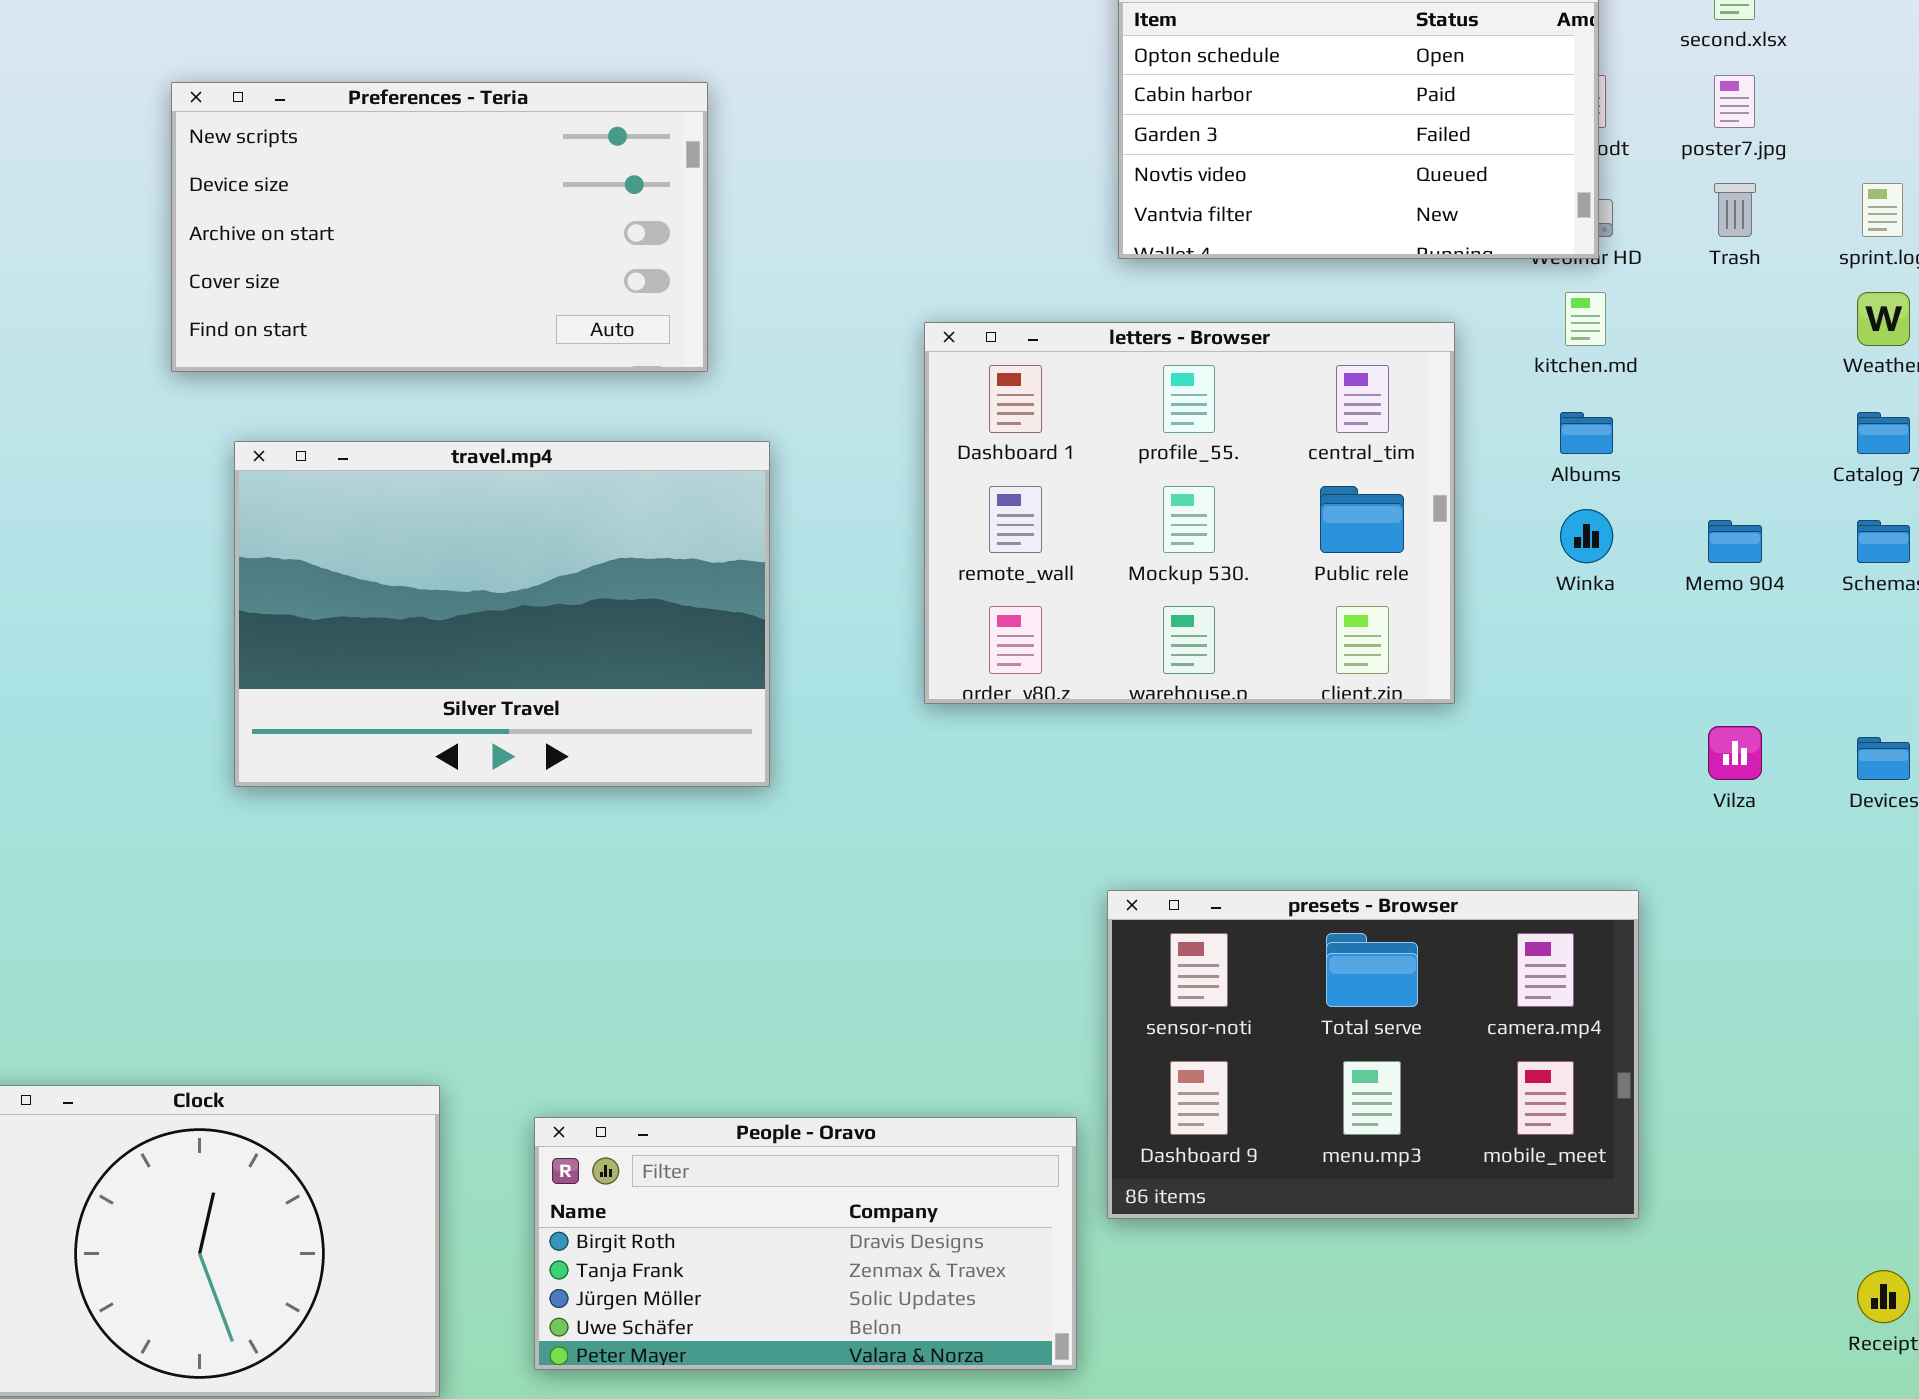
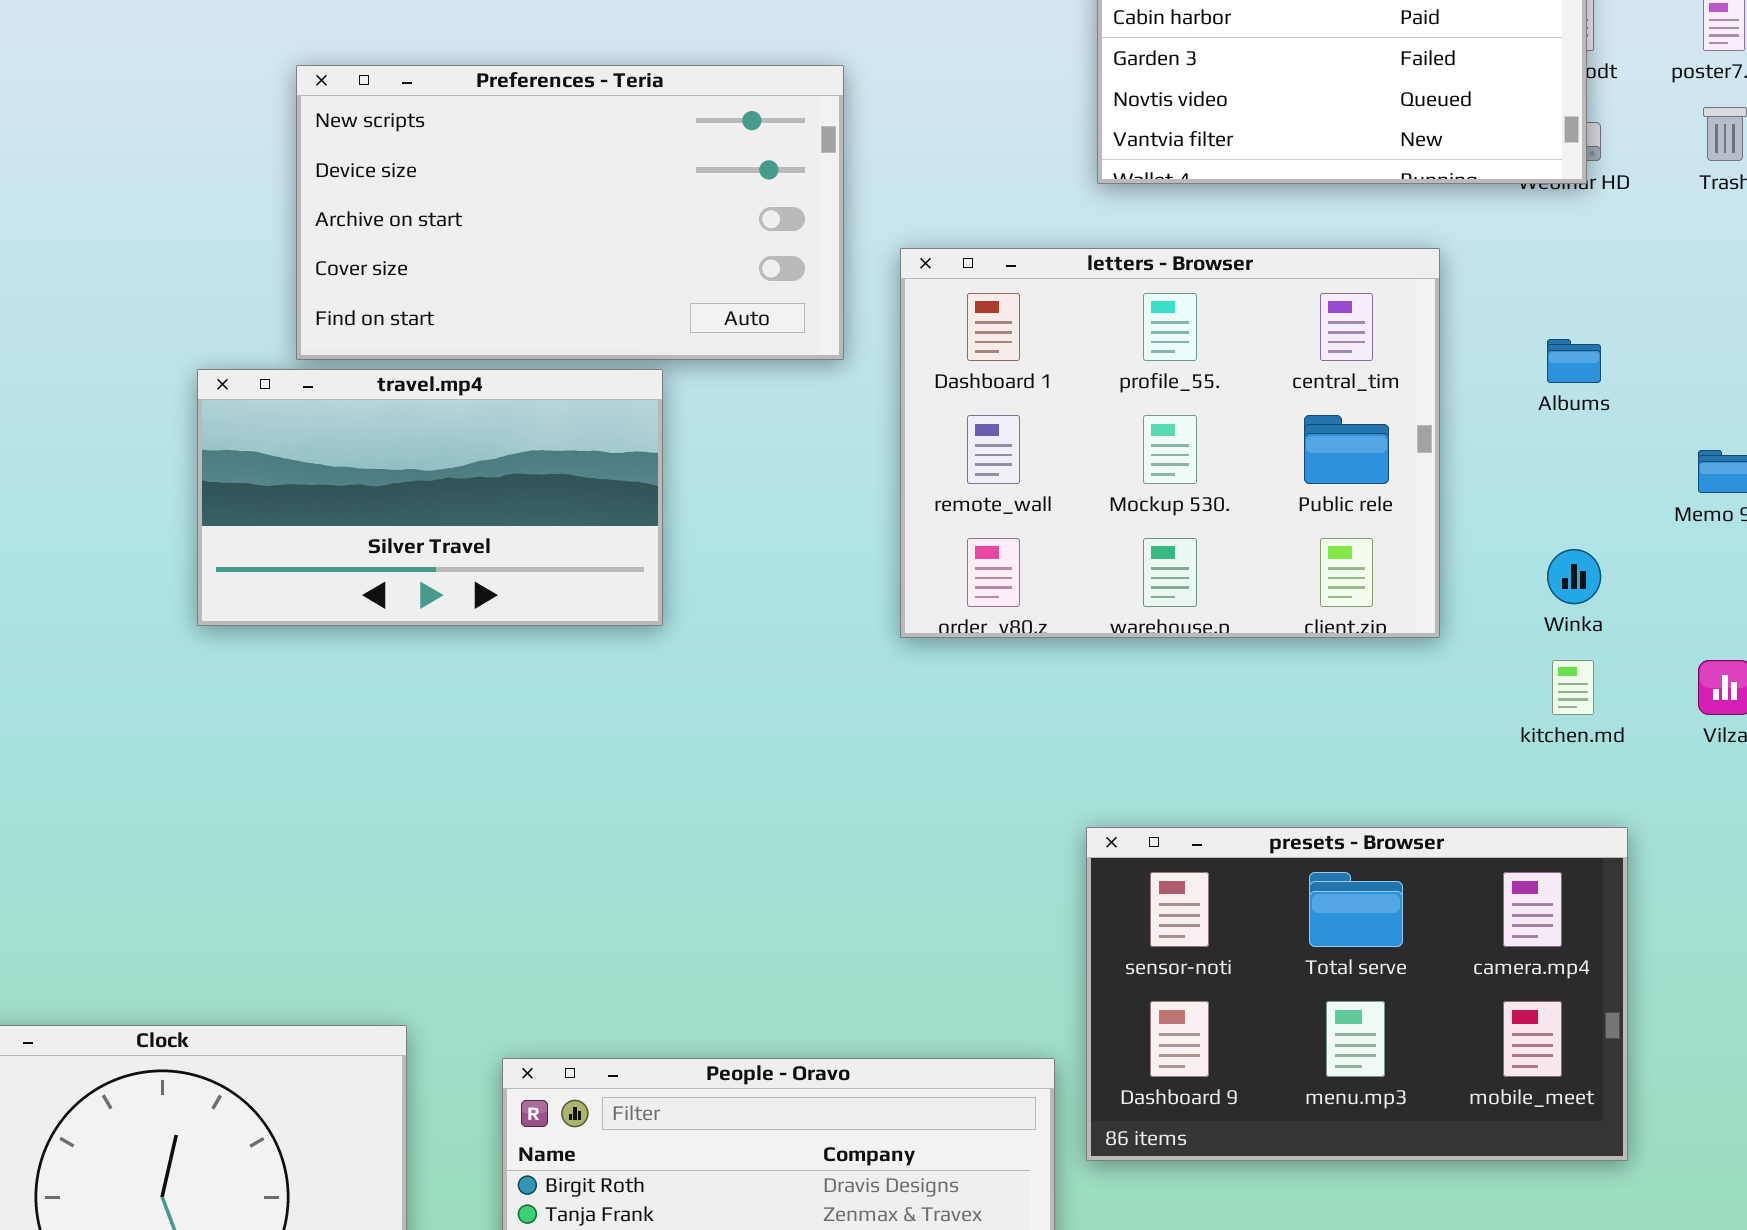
Preferences - Teria: [171,82,708,372] -> [296,65,844,360], moved
kitchen.md: [1565,292,1606,346] -> [1552,660,1594,715], moved
travel.mp4: [234,441,770,787] -> [197,369,663,626], resized
Winka: [1560,509,1613,563] -> [1547,549,1601,604], moved

